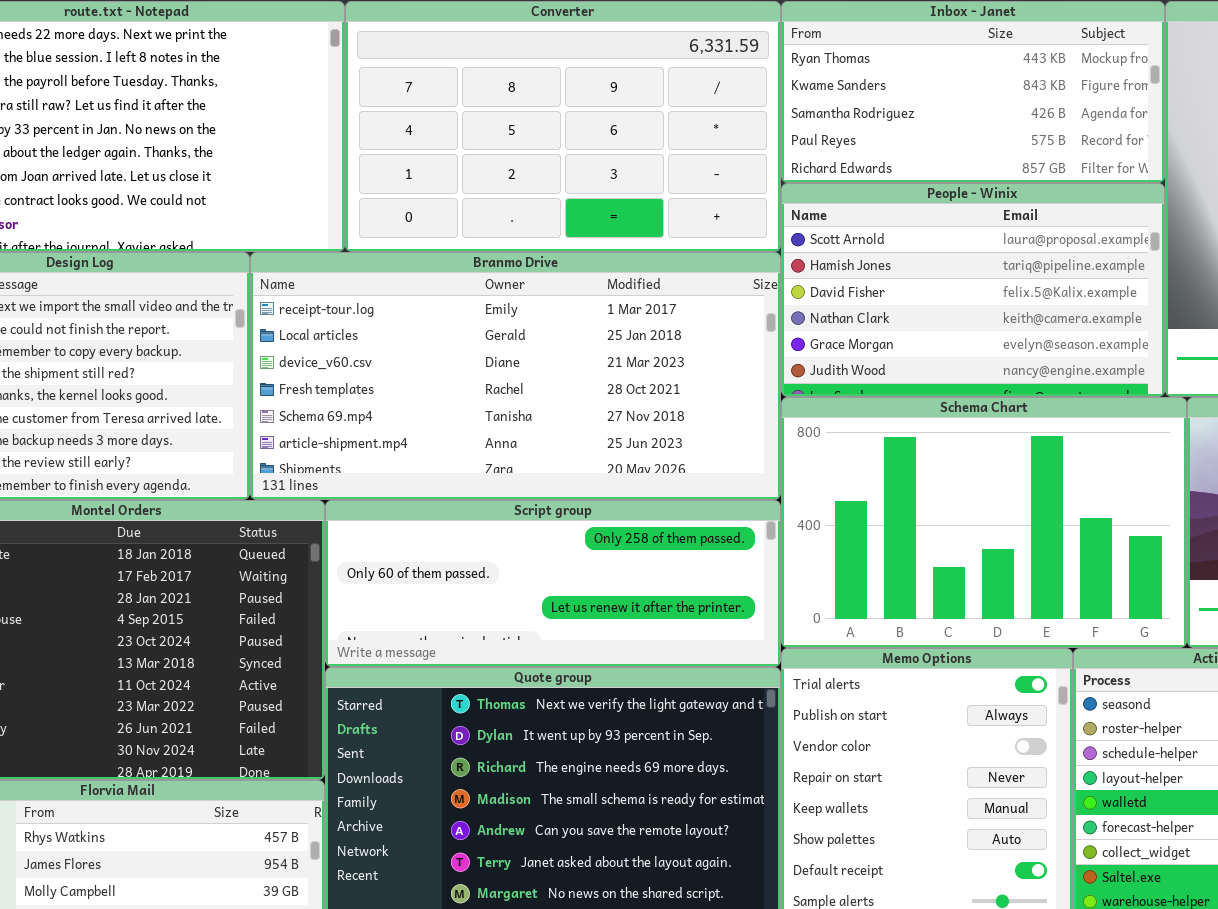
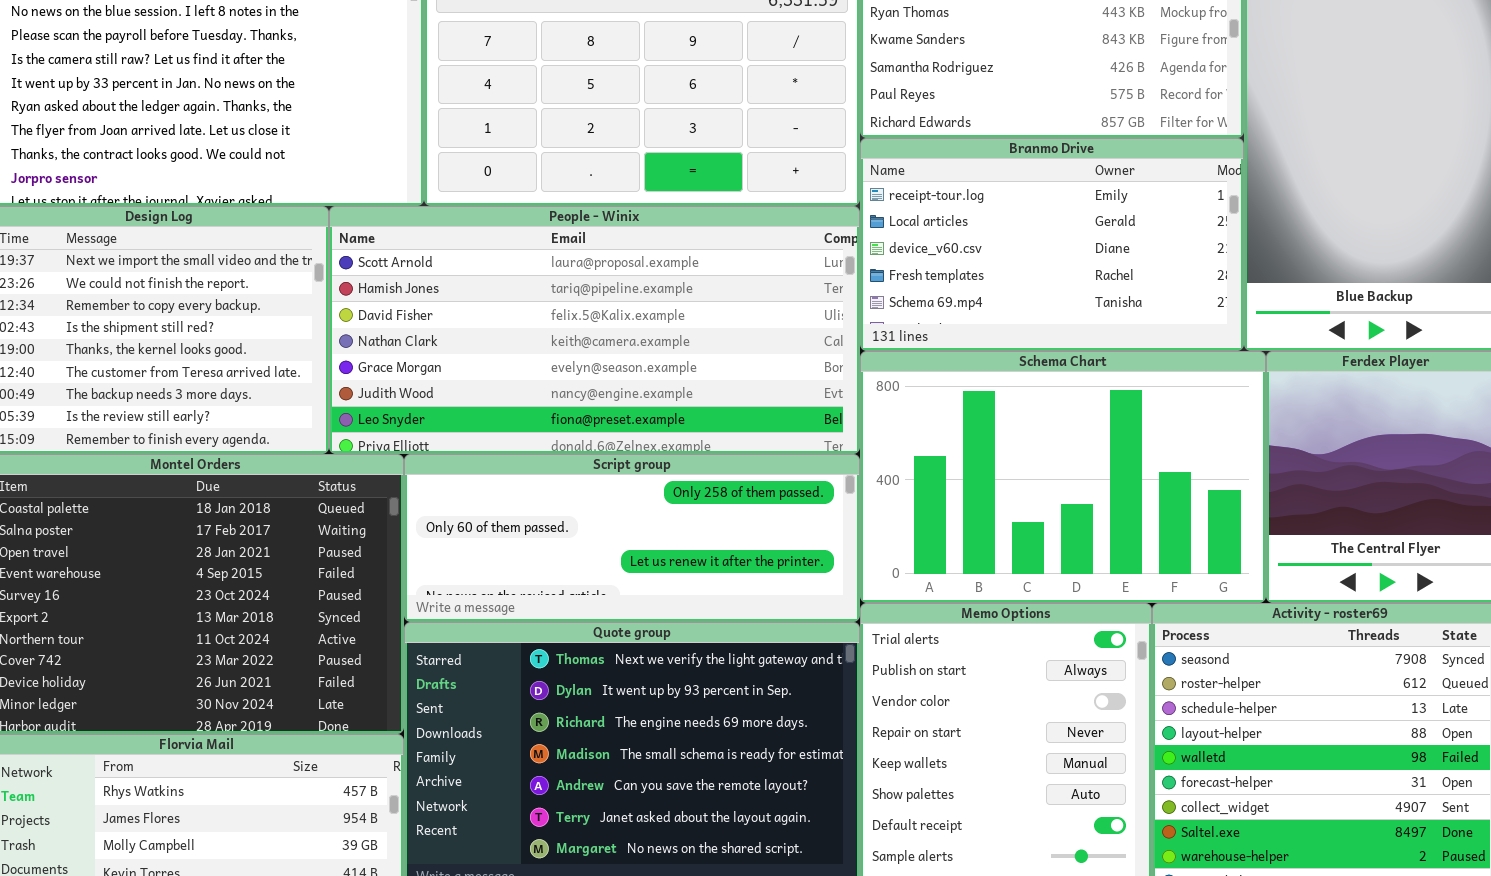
People - Winix: [781,183,1165,397] -> [329,206,860,454], moved, resized
Branmo Drive: [250,252,781,500] -> [860,138,1244,351], moved, resized

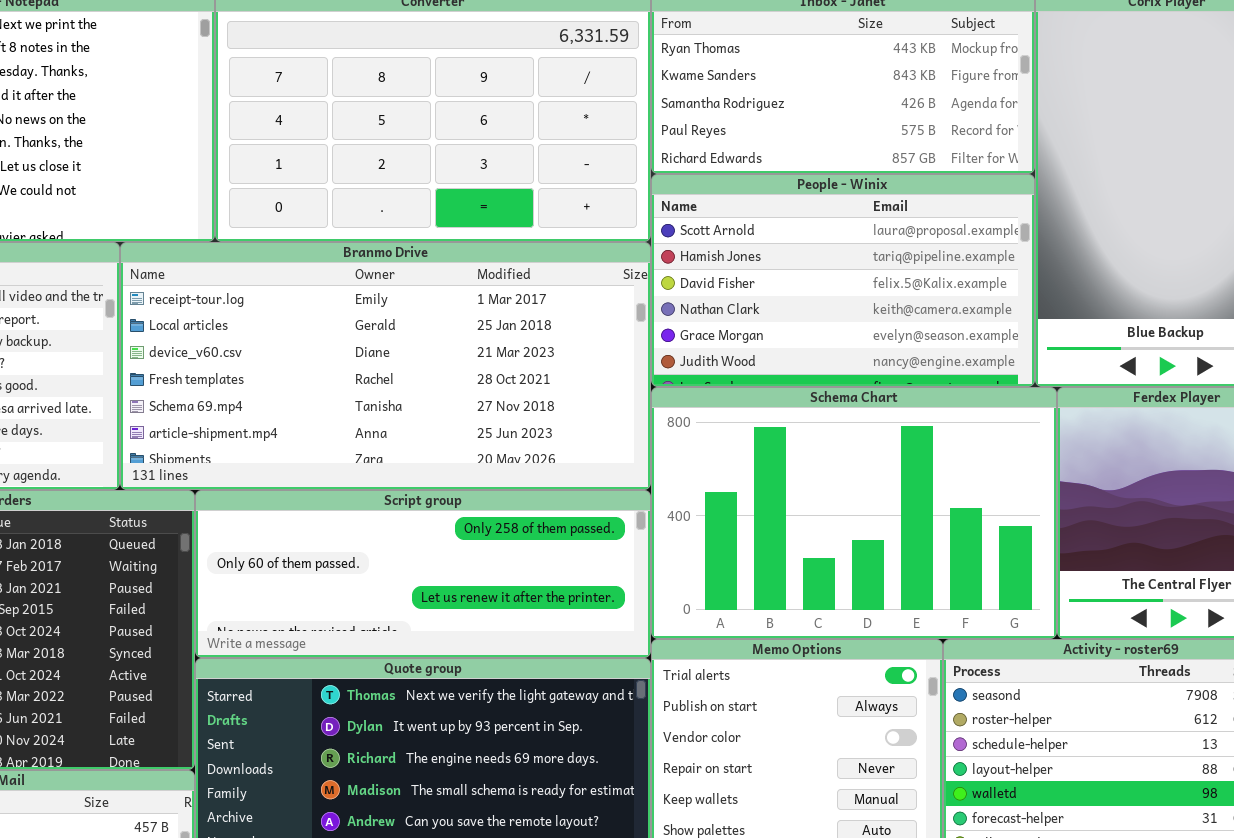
Branmo Drive: [860,138,1244,351] -> [120,242,651,490], moved, resized
People - Winix: [329,206,860,454] -> [651,174,1035,387], moved, resized

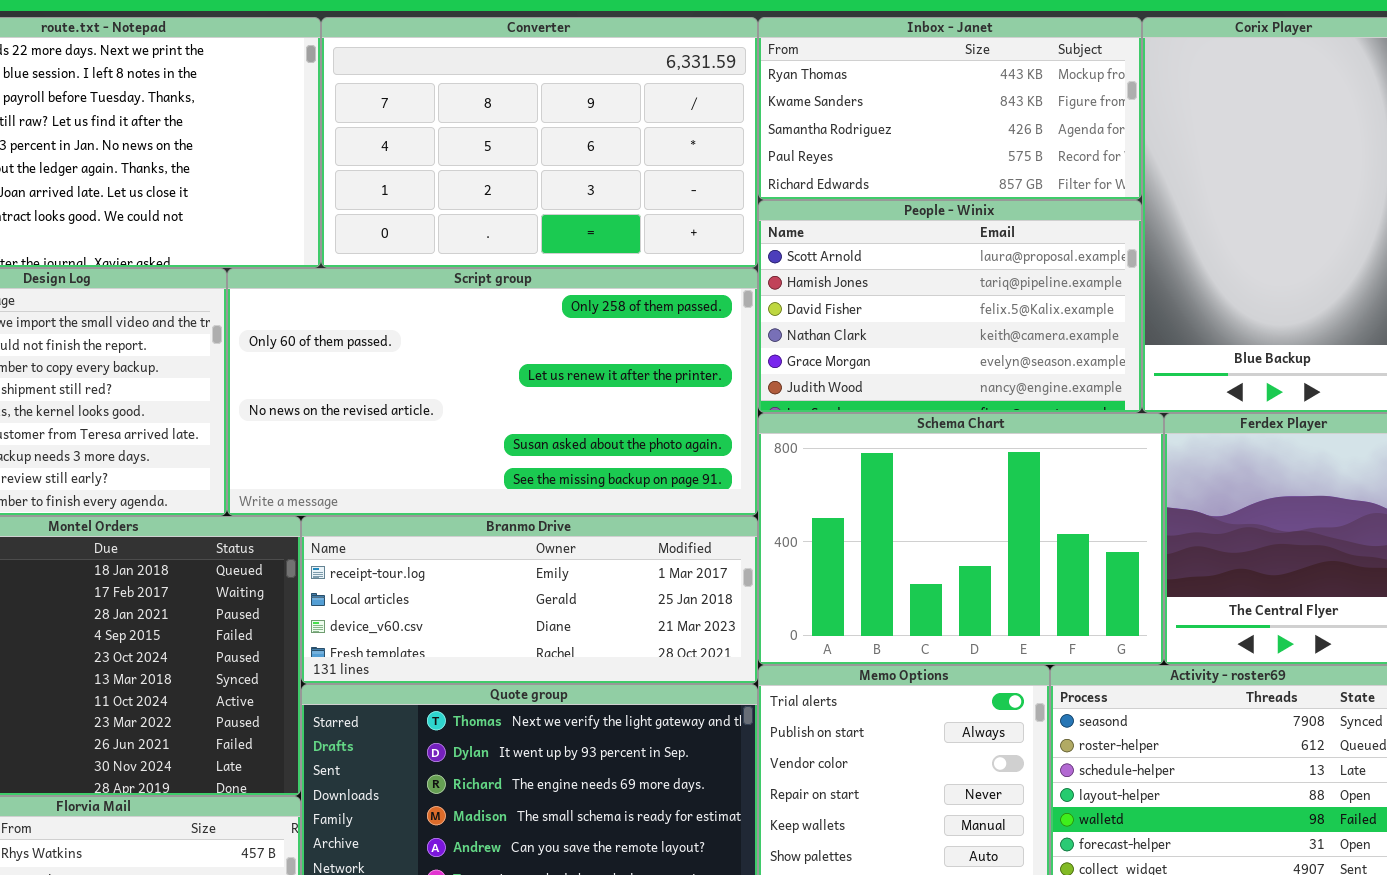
Branmo Drive: [120,242,651,490] -> [301,516,758,684], moved, resized
Script group: [195,490,651,658] -> [227,268,758,516], moved, resized

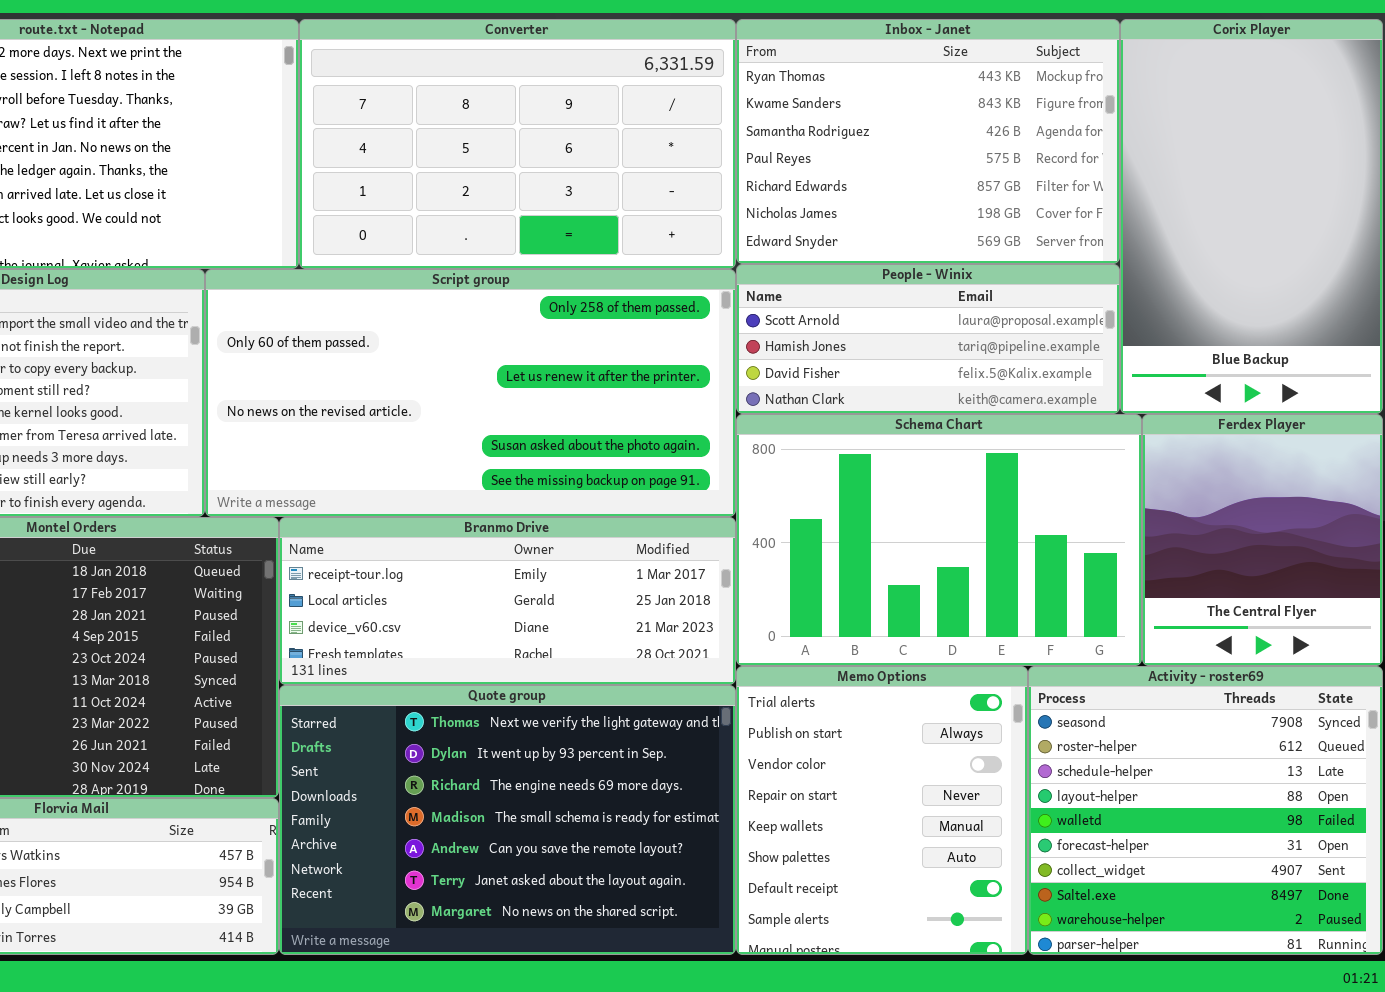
Inbox - Janet: [758,17,1142,200] -> [736,19,1120,264], resized
People - Winix: [758,200,1142,413] -> [736,264,1120,414], resized

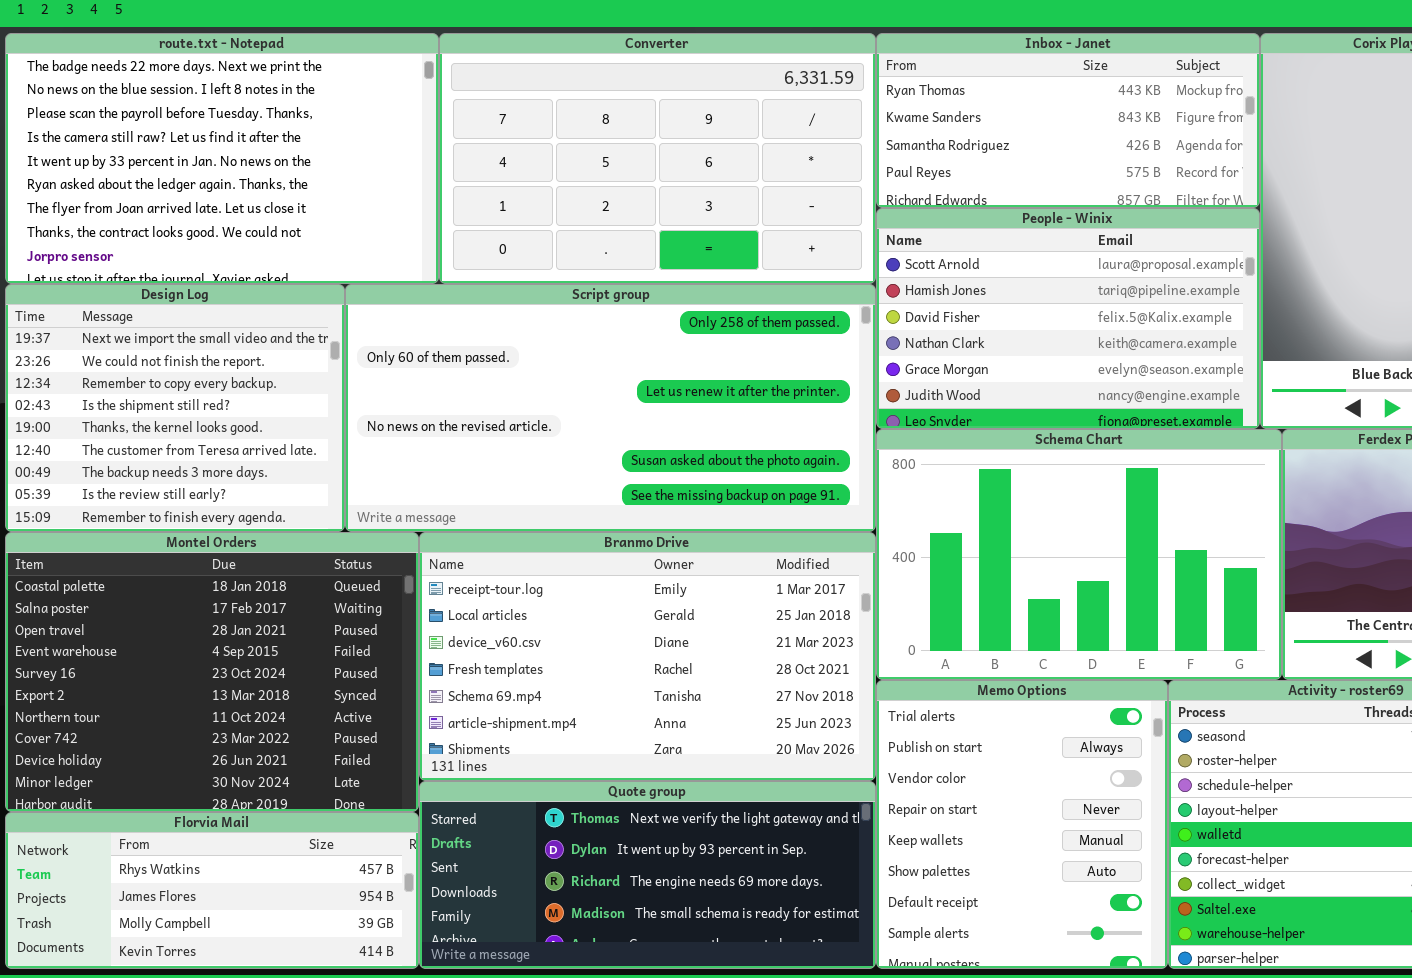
Inbox - Janet: [736,19,1120,264] -> [876,33,1260,208], resized
People - Winix: [736,264,1120,414] -> [876,208,1260,429], resized
Branmo Drive: [279,517,736,685] -> [419,532,876,781], resized
Quote group: [279,685,736,955] -> [419,781,876,969], resized

